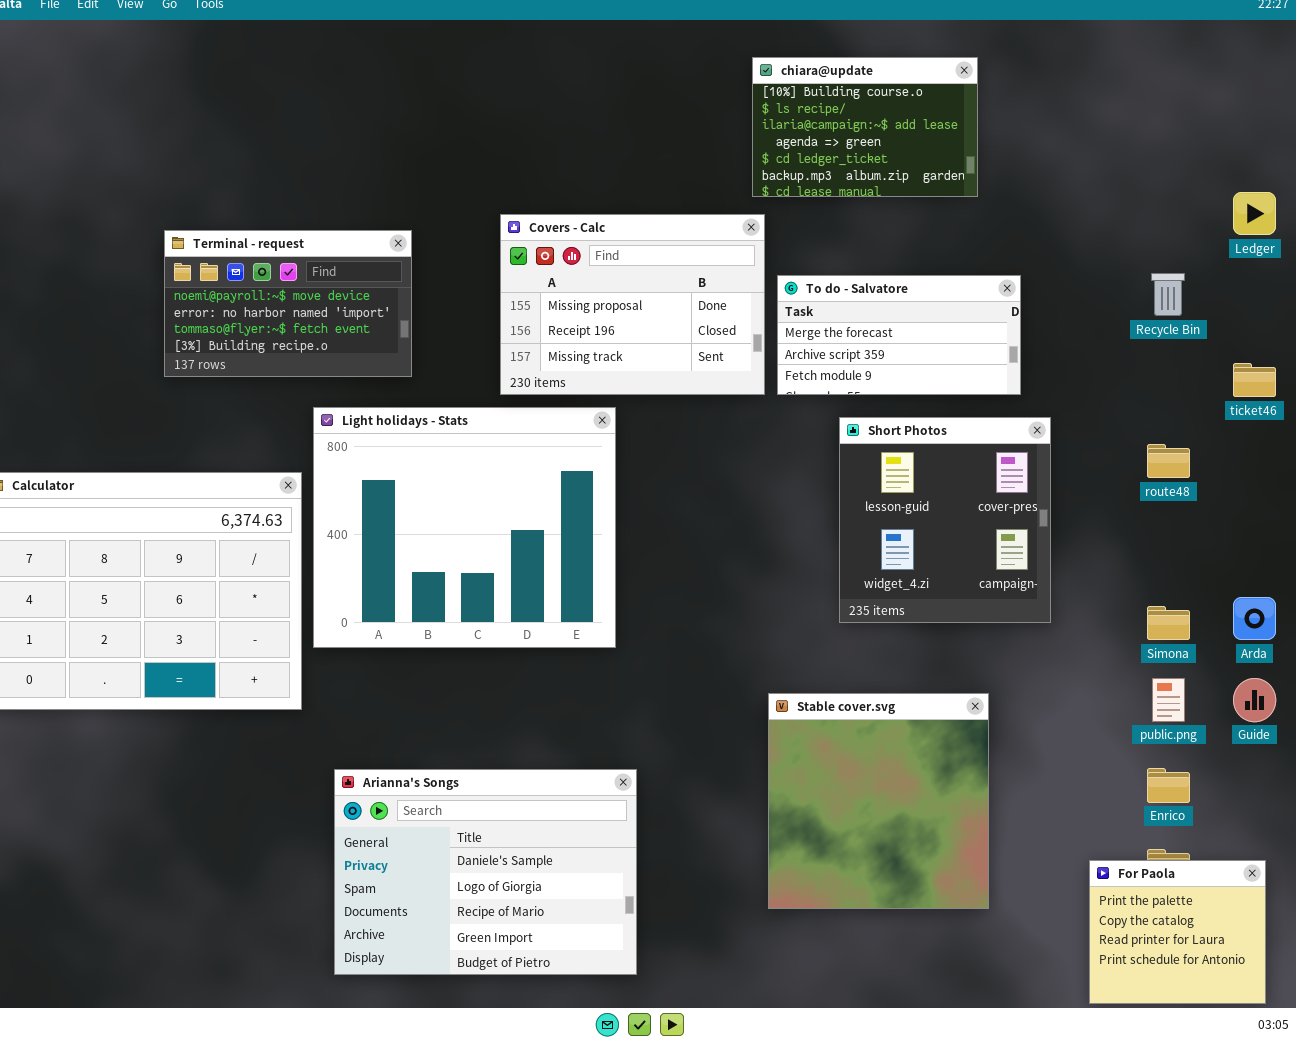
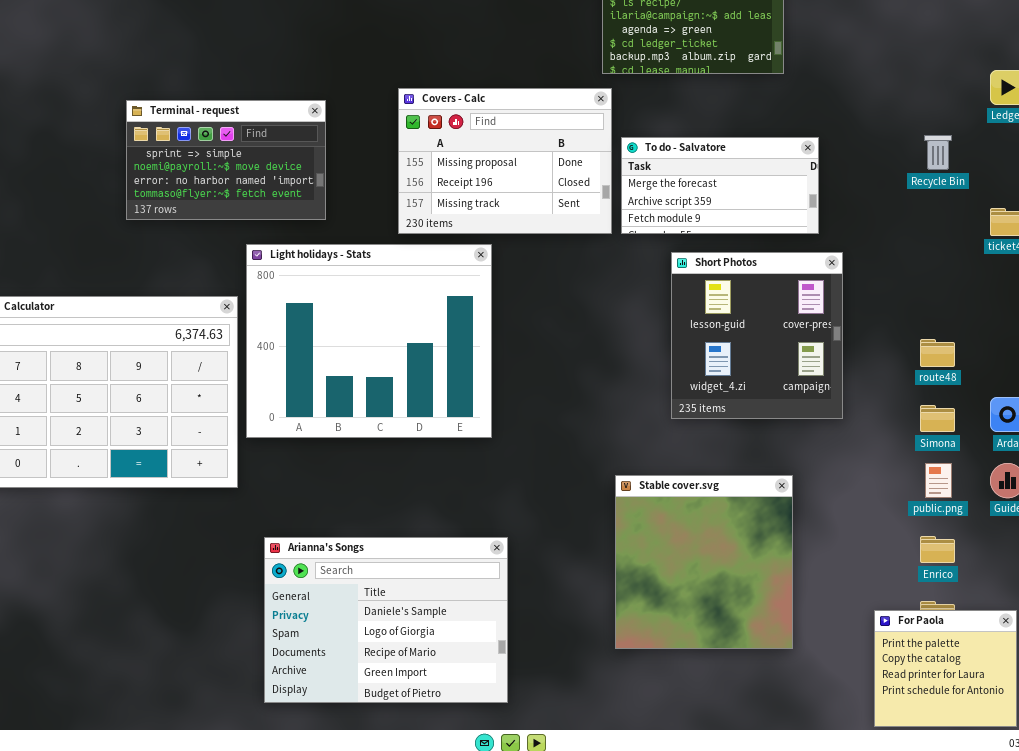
Terminal - request: [164,230,412,377] -> [126,100,326,220], scrolled up 1 row
route48: [1147,444,1190,478] -> [920,339,955,367], moved

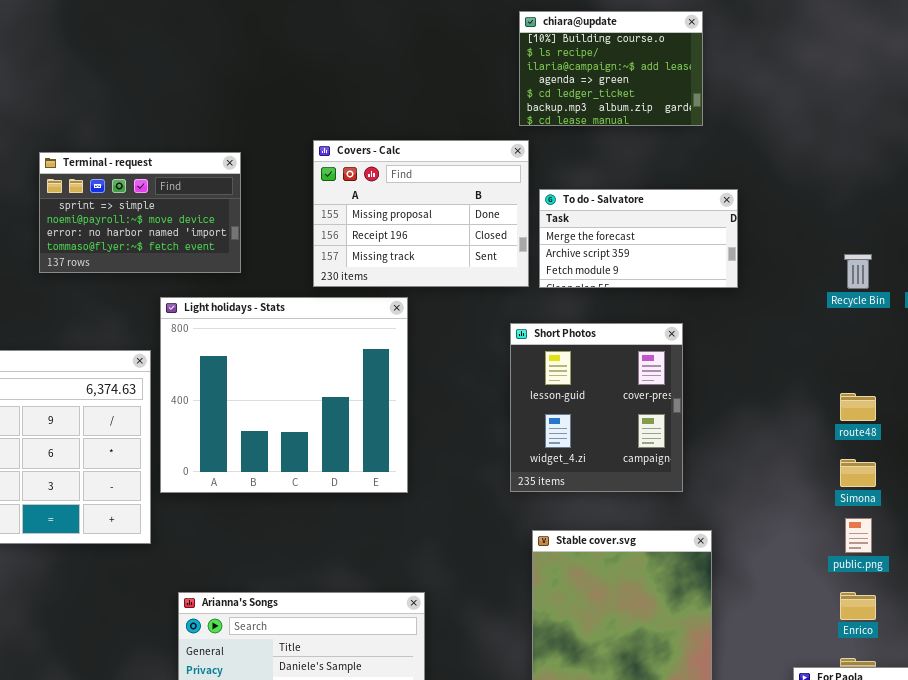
Recycle Bin: [924,135,952,170] -> [844,254,872,289], moved
Short Photos: [671,252,843,419] -> [510,323,683,492], moved

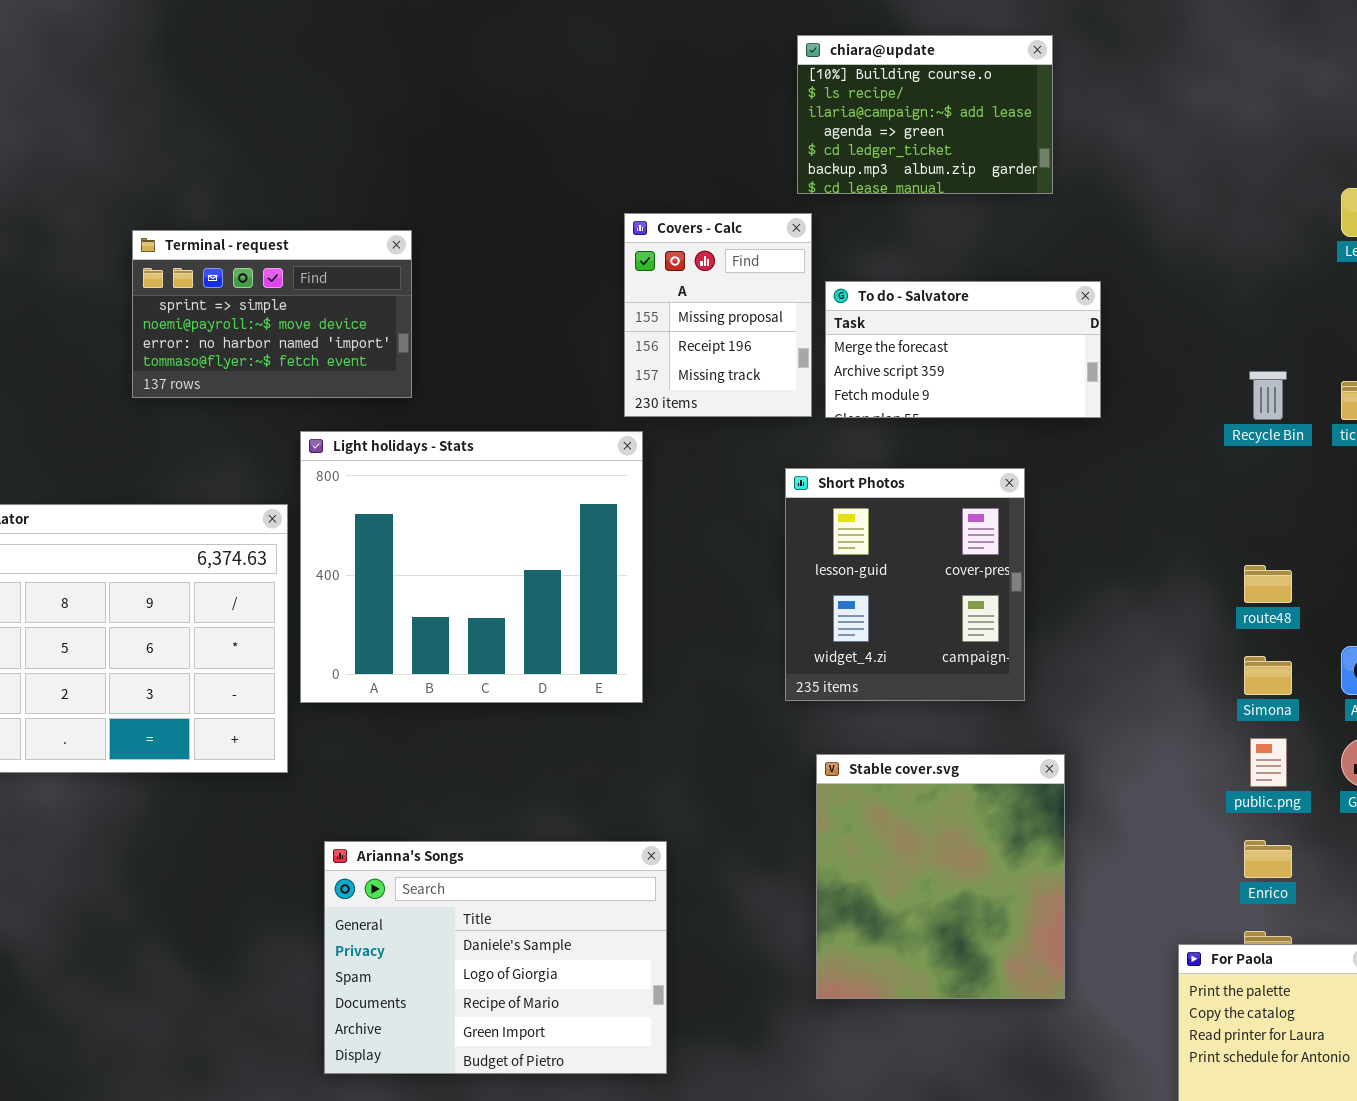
Covers - Calc: [313,140,529,287] -> [624,213,812,417], resized

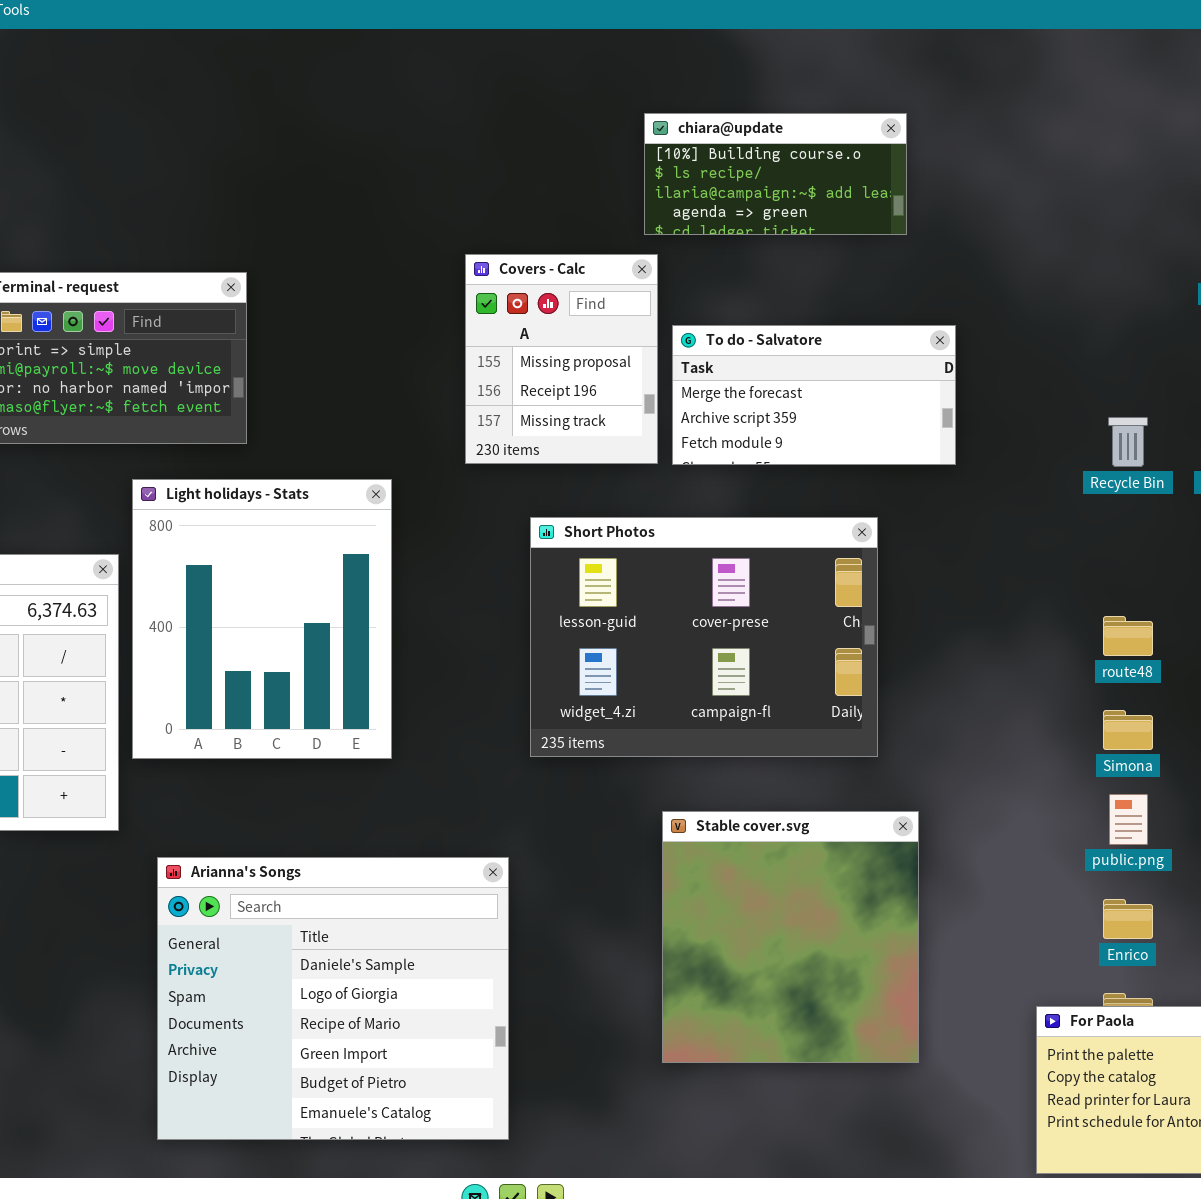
chiara@update: [797,35,1053,194] -> [644,113,907,235], resized
Light holidays - Stats: [300,431,643,703] -> [132,479,392,759], resized
Short Photos: [785,468,1025,701] -> [530,517,878,757], resized
Arianna's Songs: [324,841,667,1074] -> [157,857,509,1140], resized

